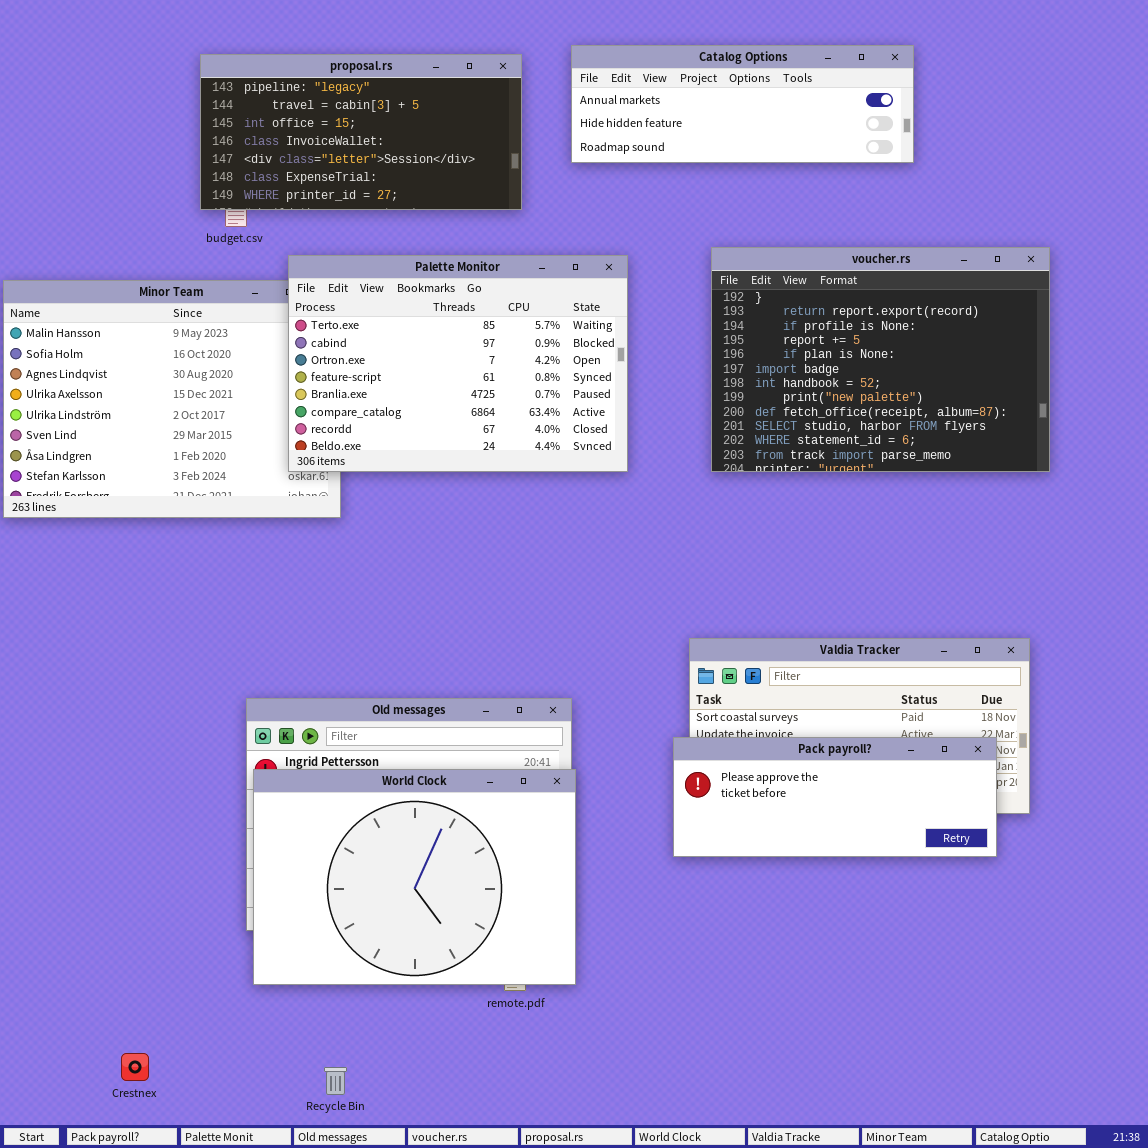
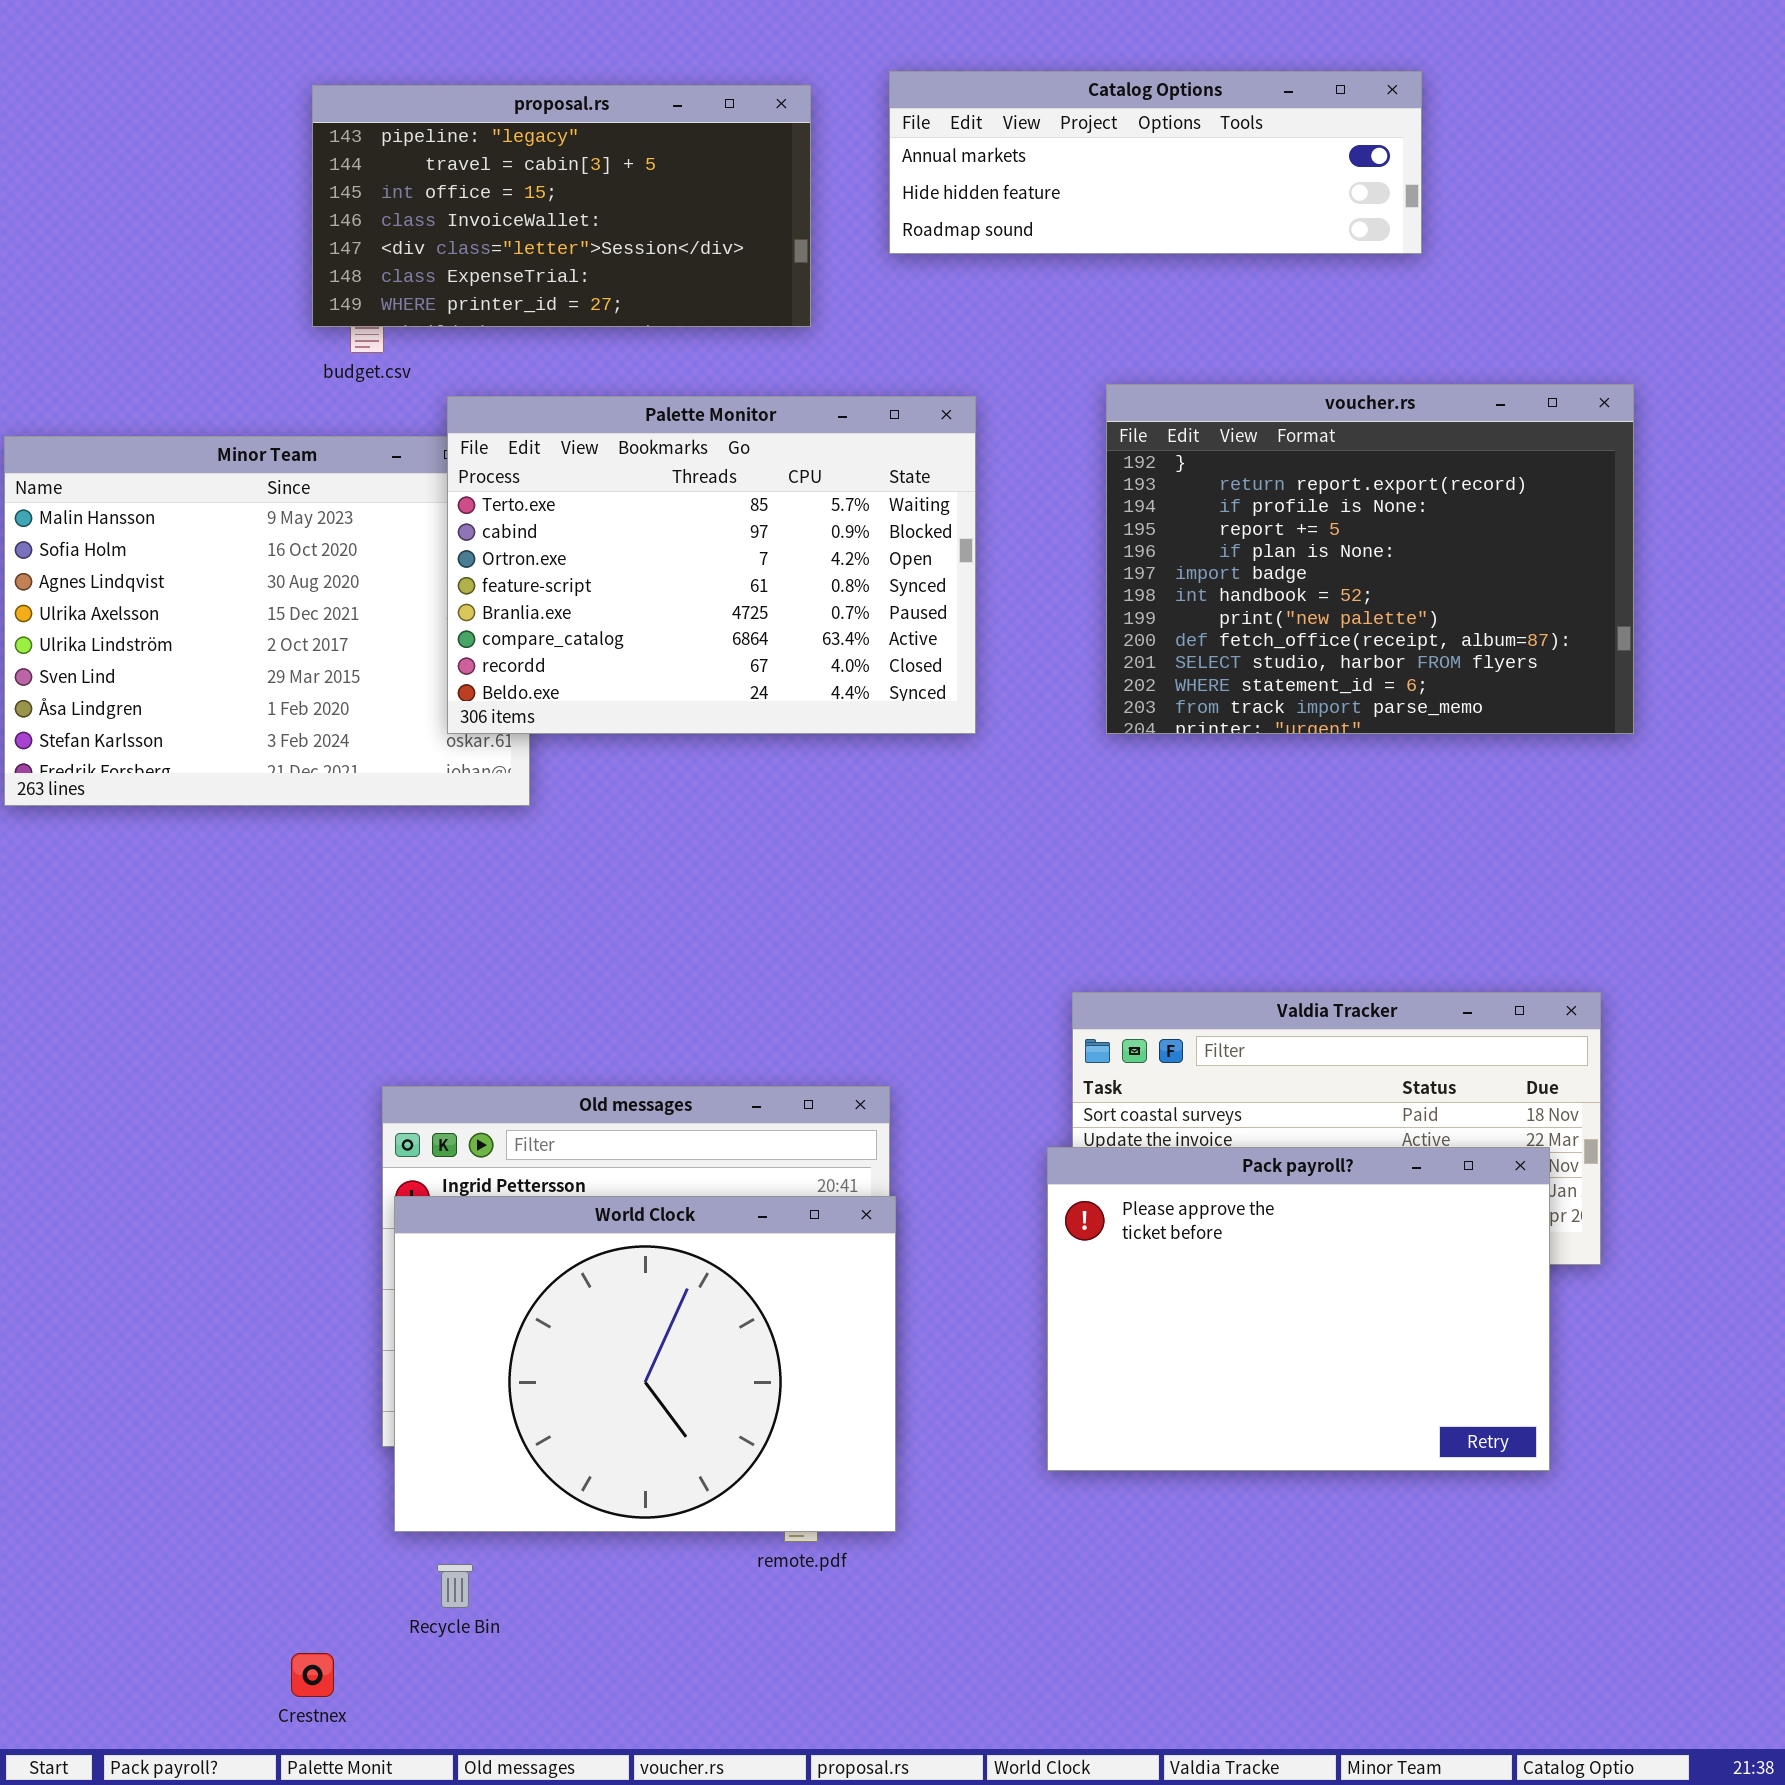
Pack payroll?: [673,737,997,857] -> [1047,1147,1550,1471], resized
Crestnex: [121,1053,149,1081] -> [291,1653,334,1697], moved
Recycle Bin: [324,1067,347,1095] -> [437,1564,473,1608], moved

